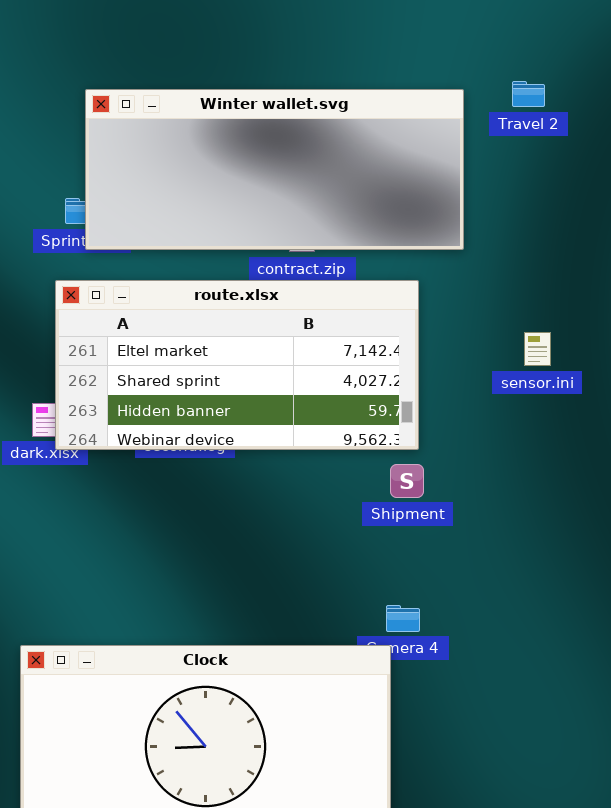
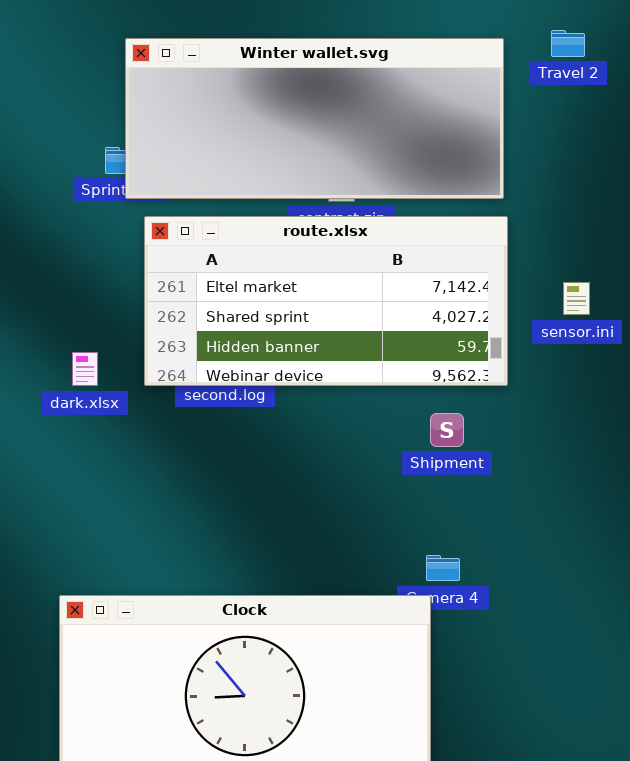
route.xlsx: [55,280,419,450] -> [144,216,508,386], moved

